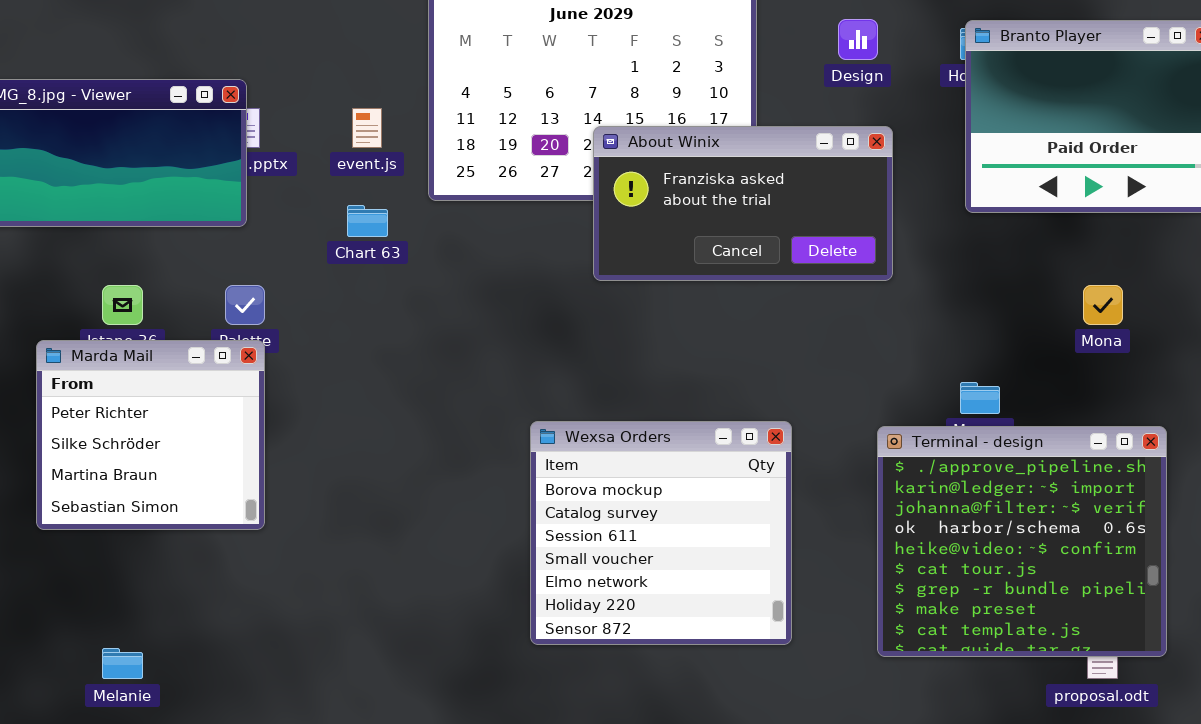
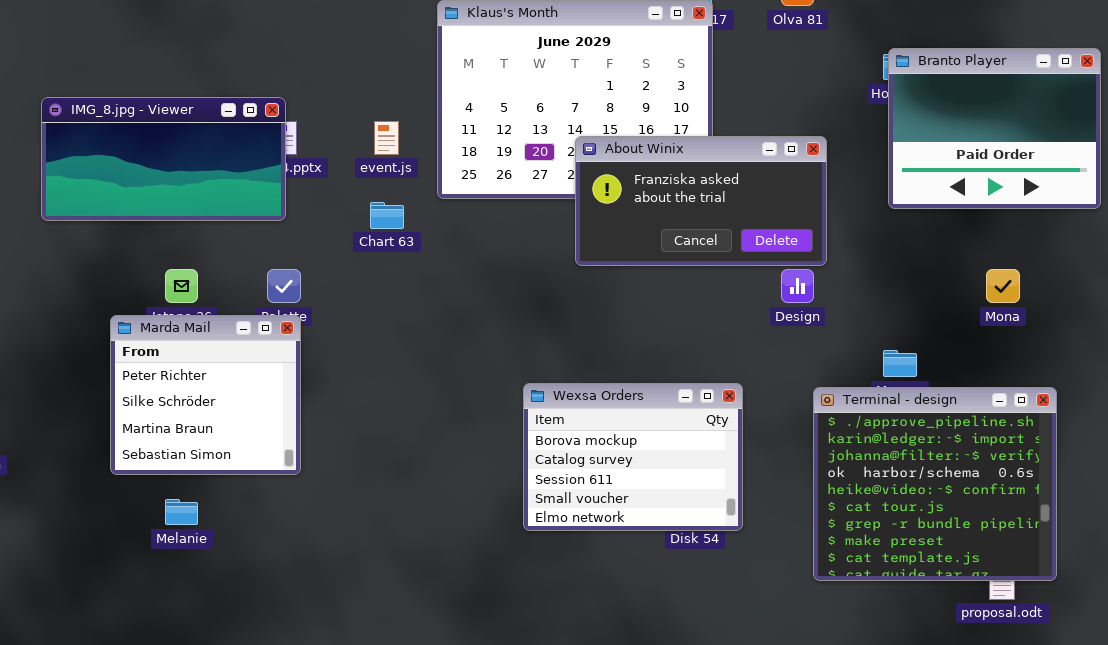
Design: [838,19,878,60] -> [781,269,814,303], moved
Wexsa Orders: [530,421,792,645] -> [523,383,743,531], resized
Melanie: [102,648,143,679] -> [165,499,198,525], moved

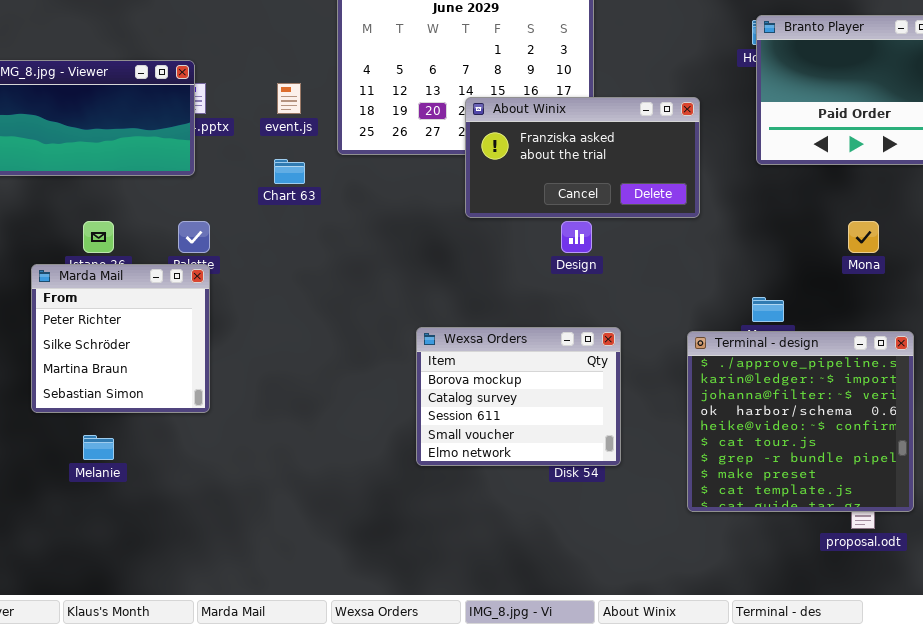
Design: [781,269,814,303] -> [561,221,592,253], moved

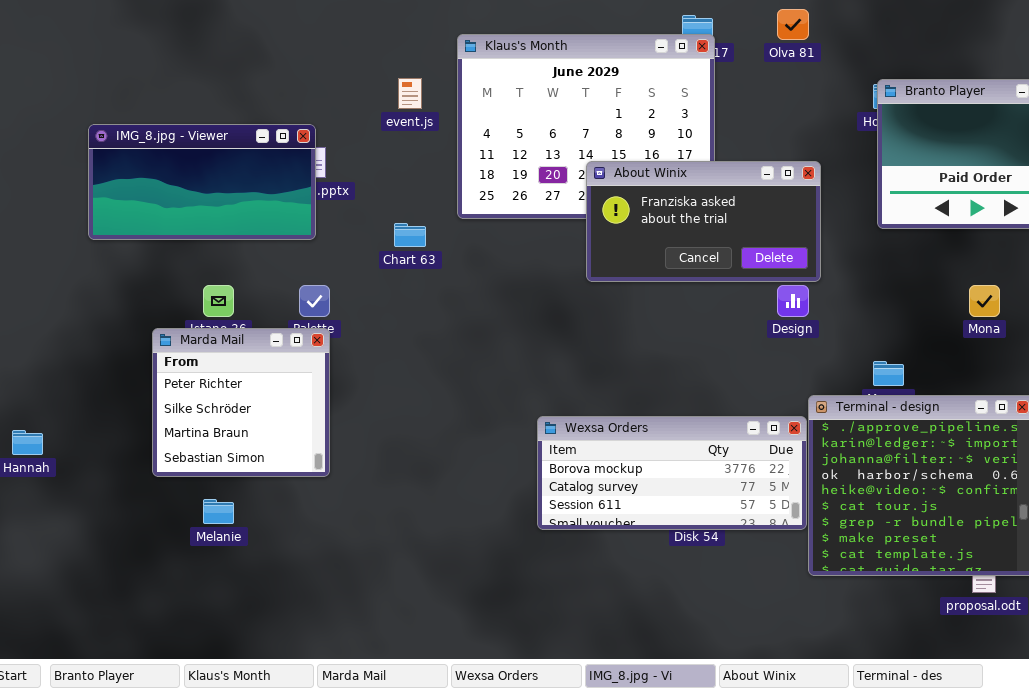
event.js: [277,83,301,114] -> [398,78,422,109], moved
Design: [561,221,592,253] -> [777,285,809,317], moved
Wexsa Orders: [416,327,621,466] -> [537,416,807,530], resized

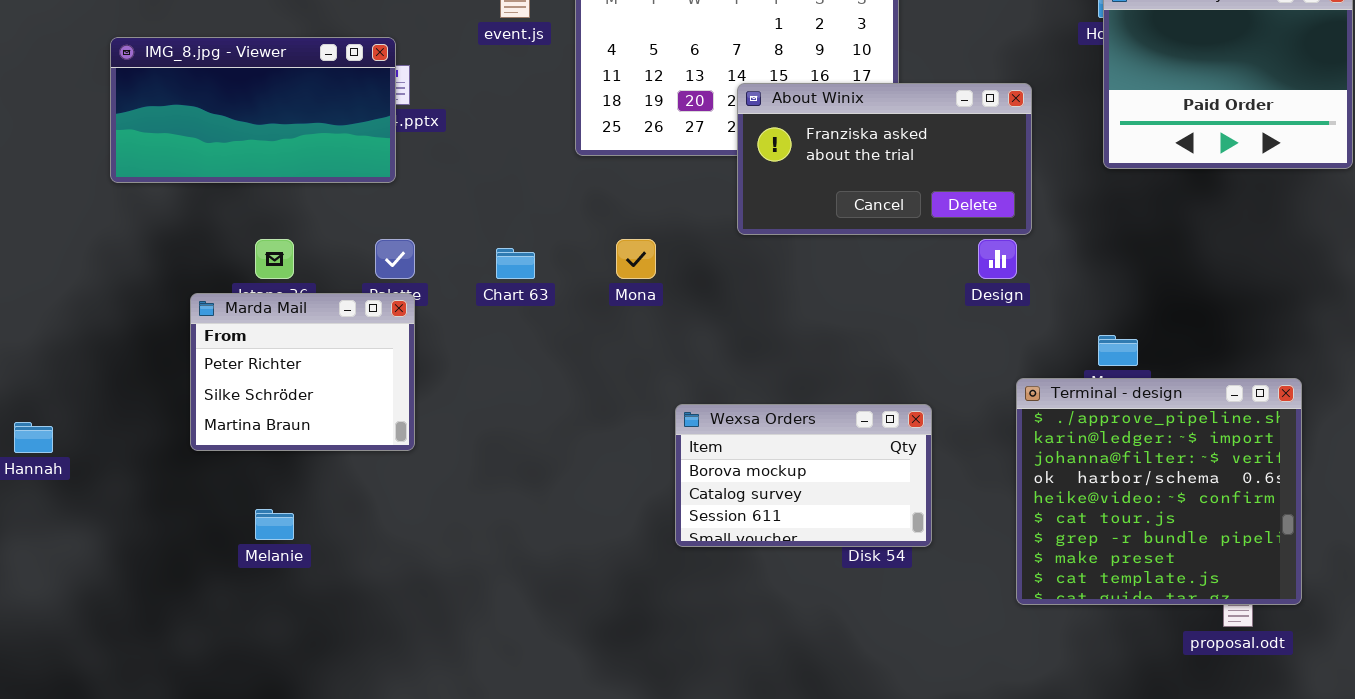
Chart 63: [394,223,426,247] -> [496,248,535,279], moved
Mona: [969,285,1000,317] -> [616,239,656,279], moved
Marda Mail: [152,328,330,477] -> [190,293,415,451], resized
Wexsa Orders: [537,416,807,530] -> [675,404,932,547], resized

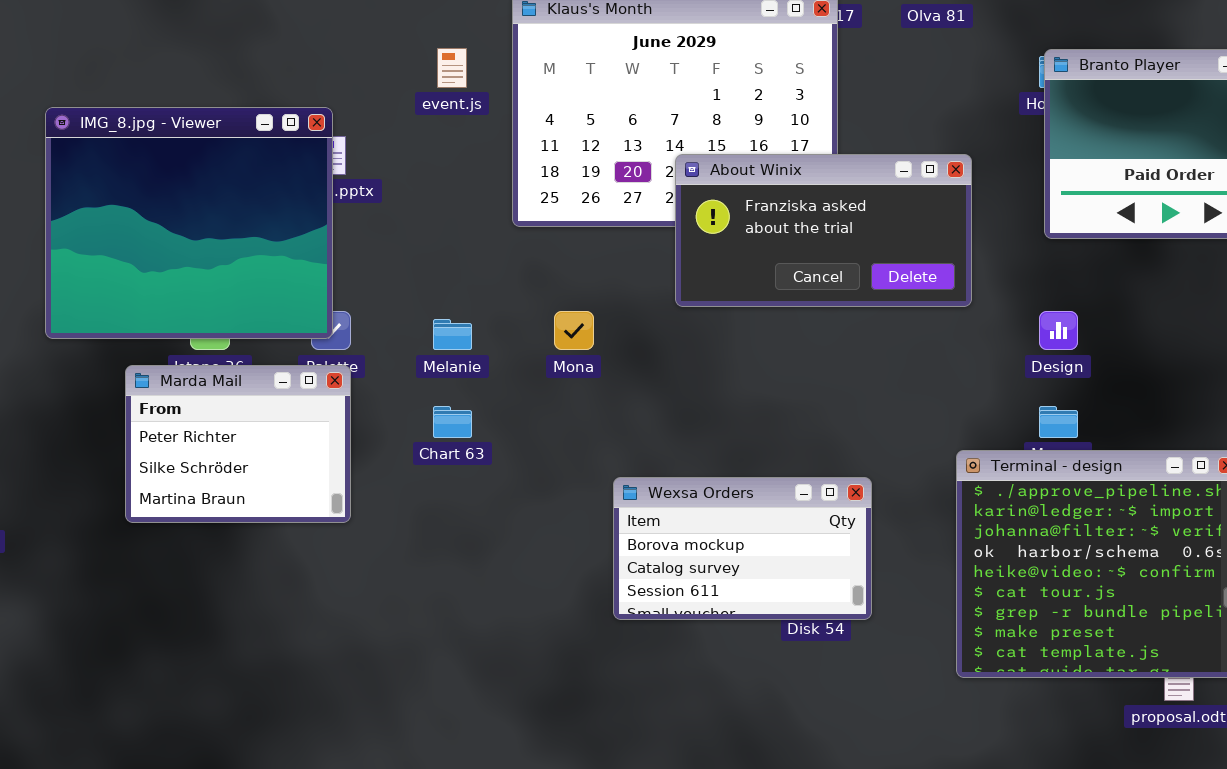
IMG_8.jpg - Viewer: [110,37,396,183] -> [45,107,333,339], resized
Design: [978,239,1017,279] -> [1039,311,1078,350], moved
Chart 63: [496,248,535,279] -> [433,406,472,438], moved
Melanie: [255,509,294,540] -> [433,319,472,350], moved

